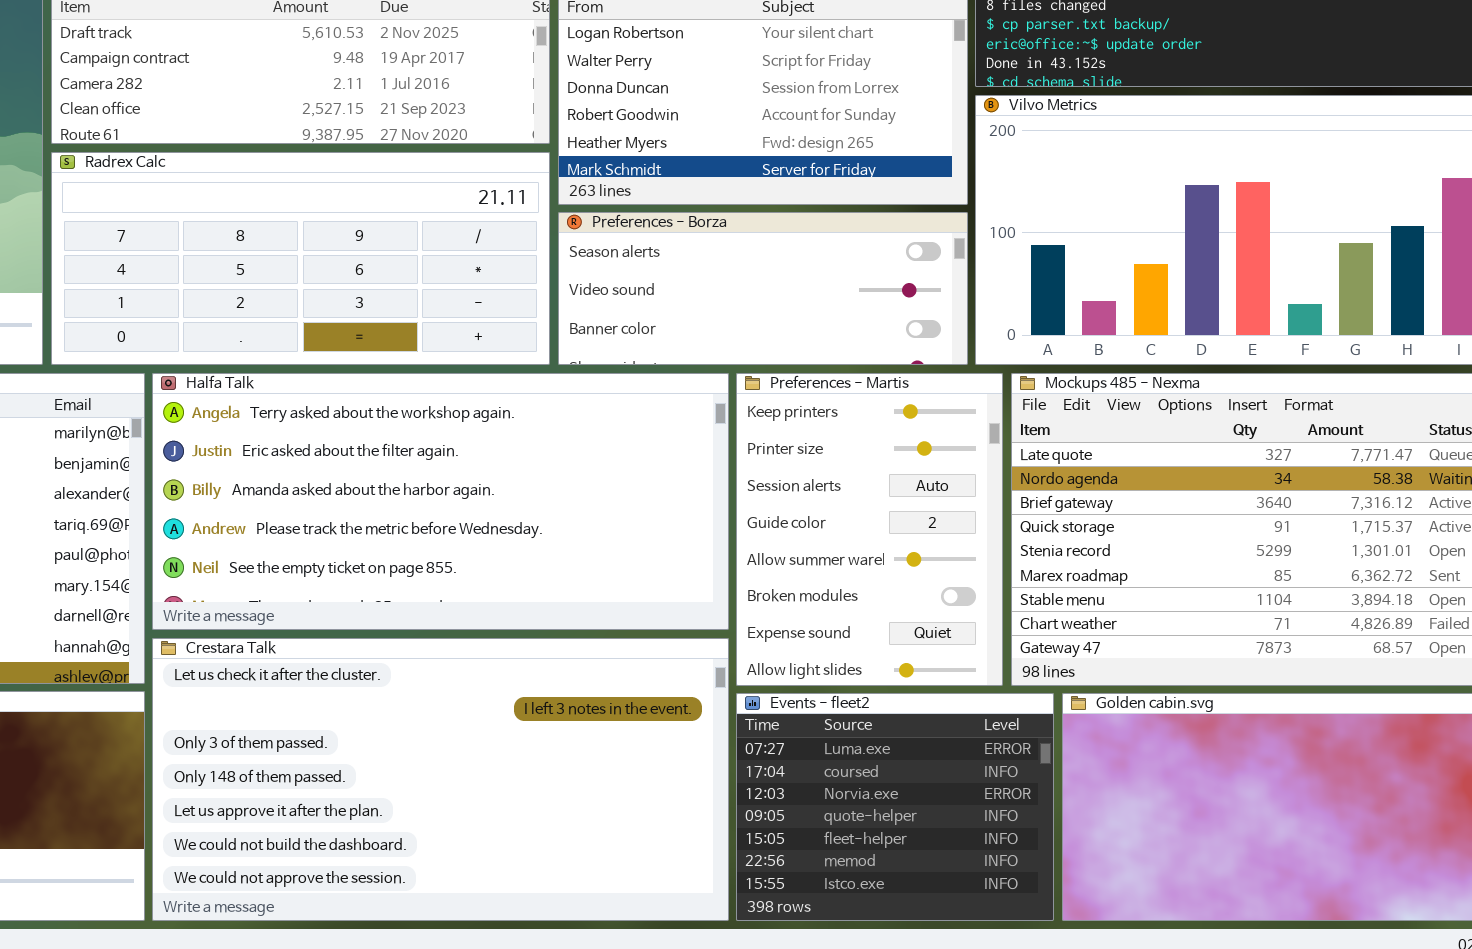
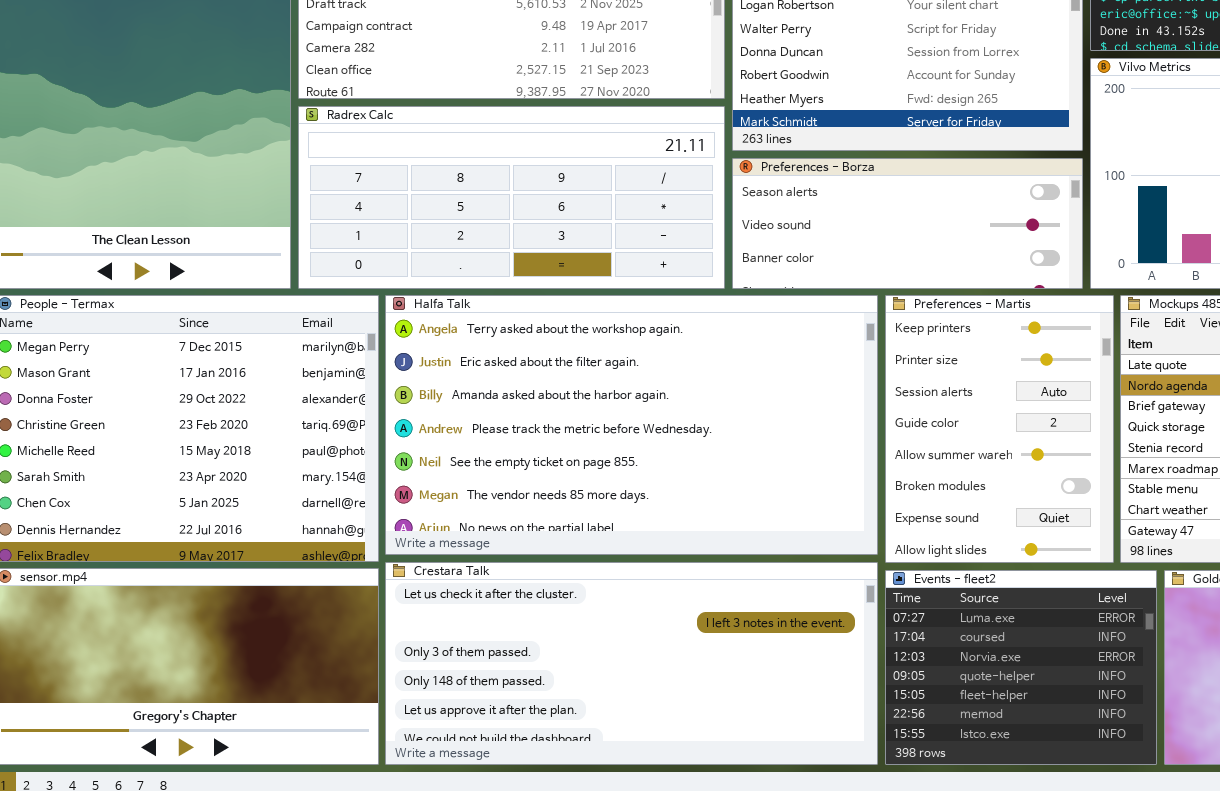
Halfa Talk: [152,373,729,630] -> [385,295,878,555], resized
Crestara Talk: [152,638,729,921] -> [385,562,878,765], resized

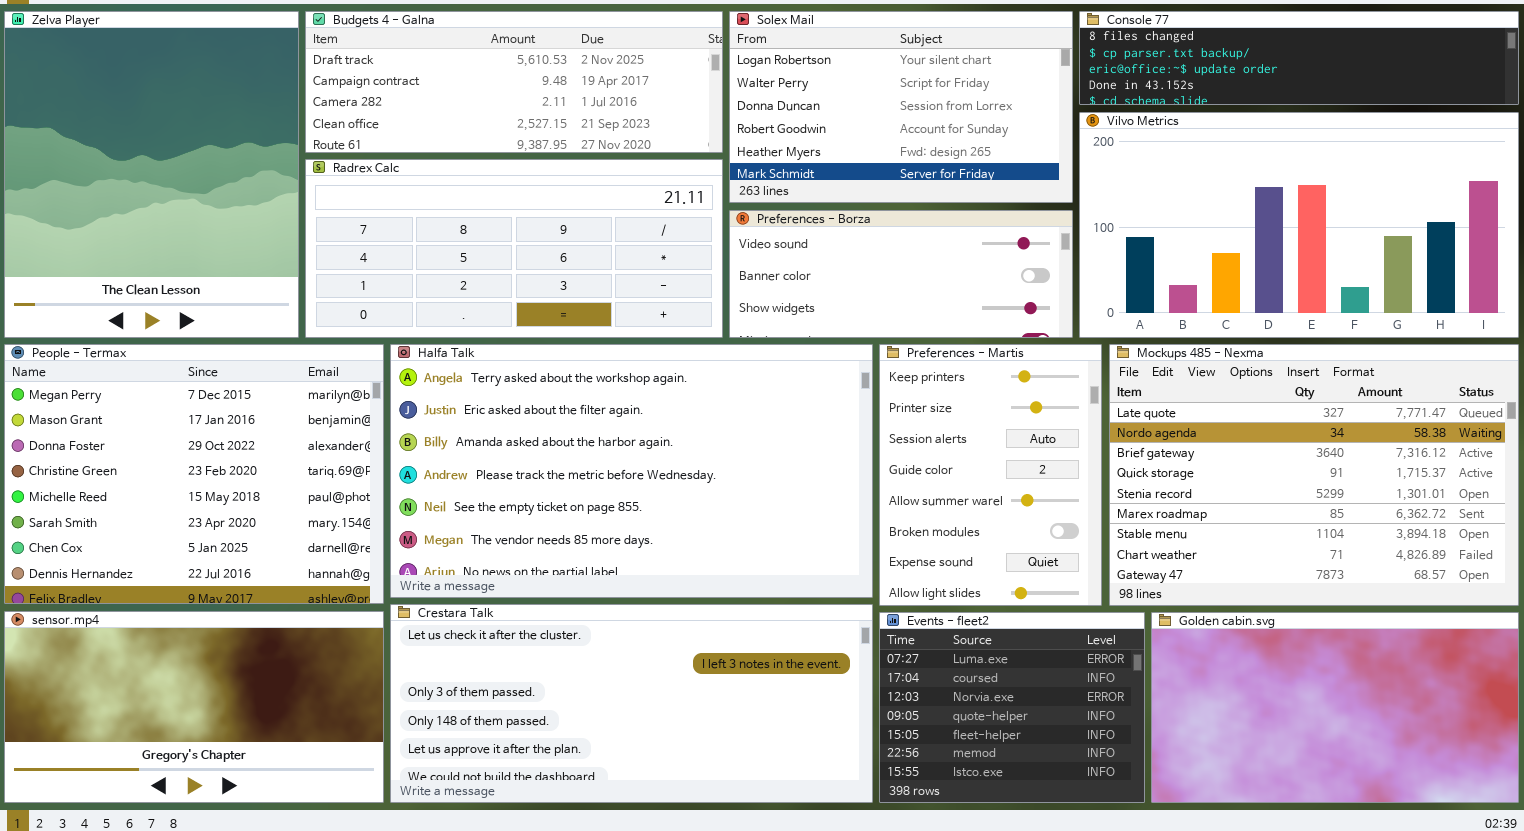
Preferences - Borza: [732,158,1083,289] -> [729,210,1073,338], scrolled down 1 row

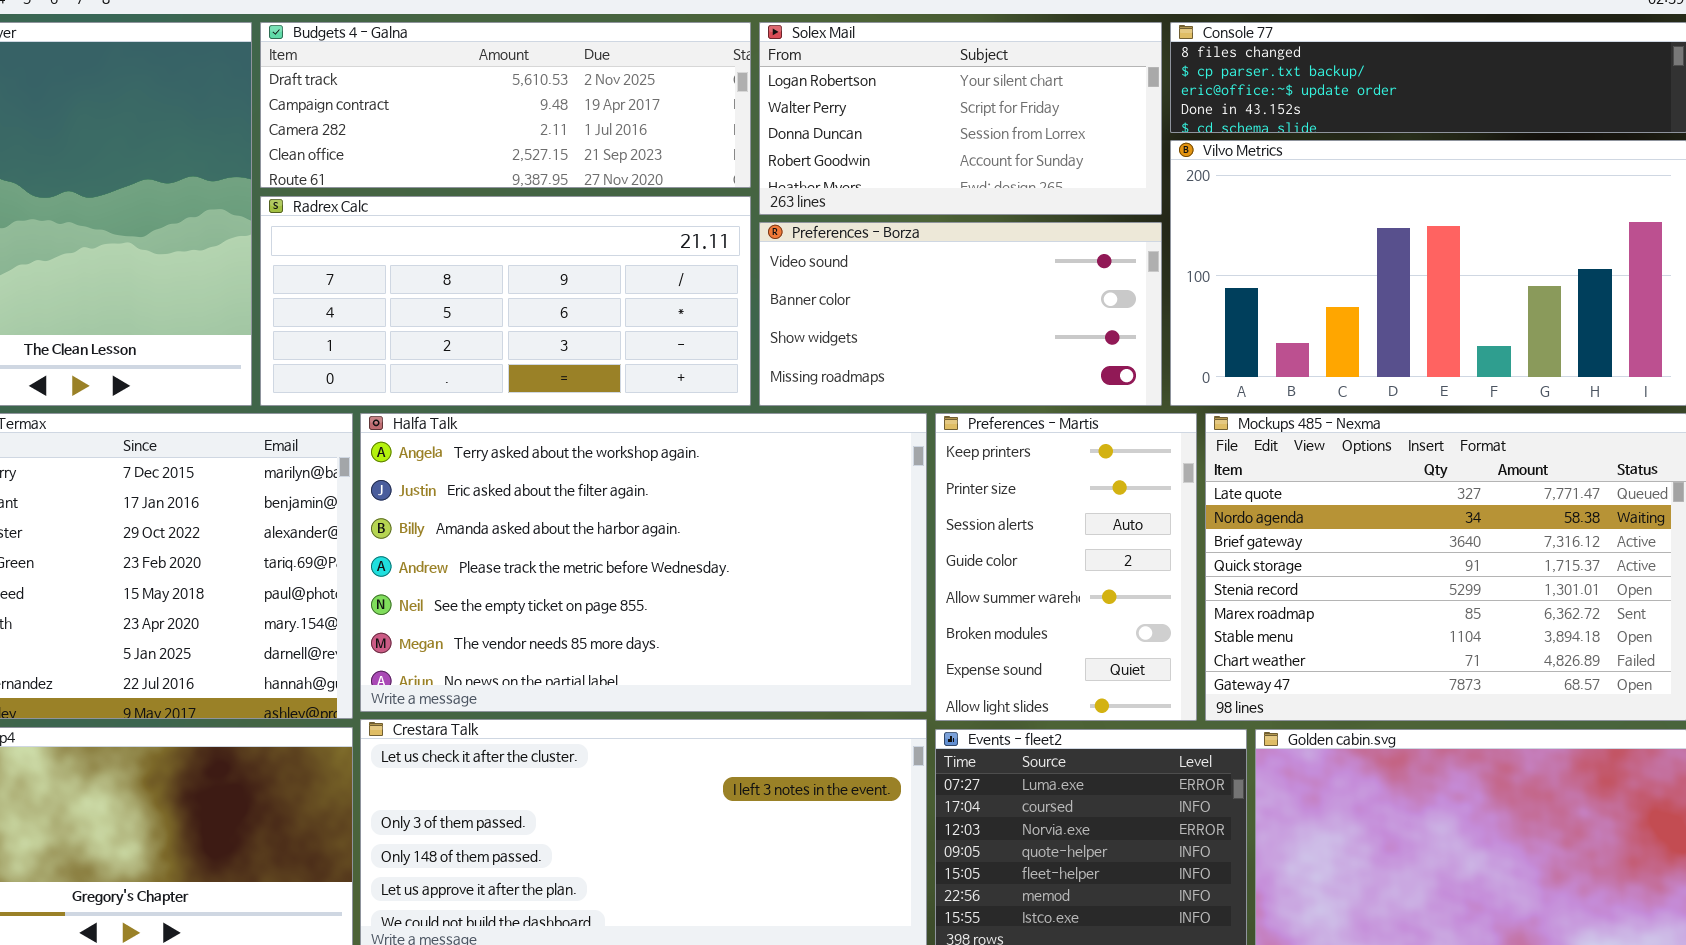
Solex Mail: [729,11,1073,203] -> [759,22,1162,215], resized
Preferences - Borza: [729,210,1073,338] -> [759,222,1162,406], resized

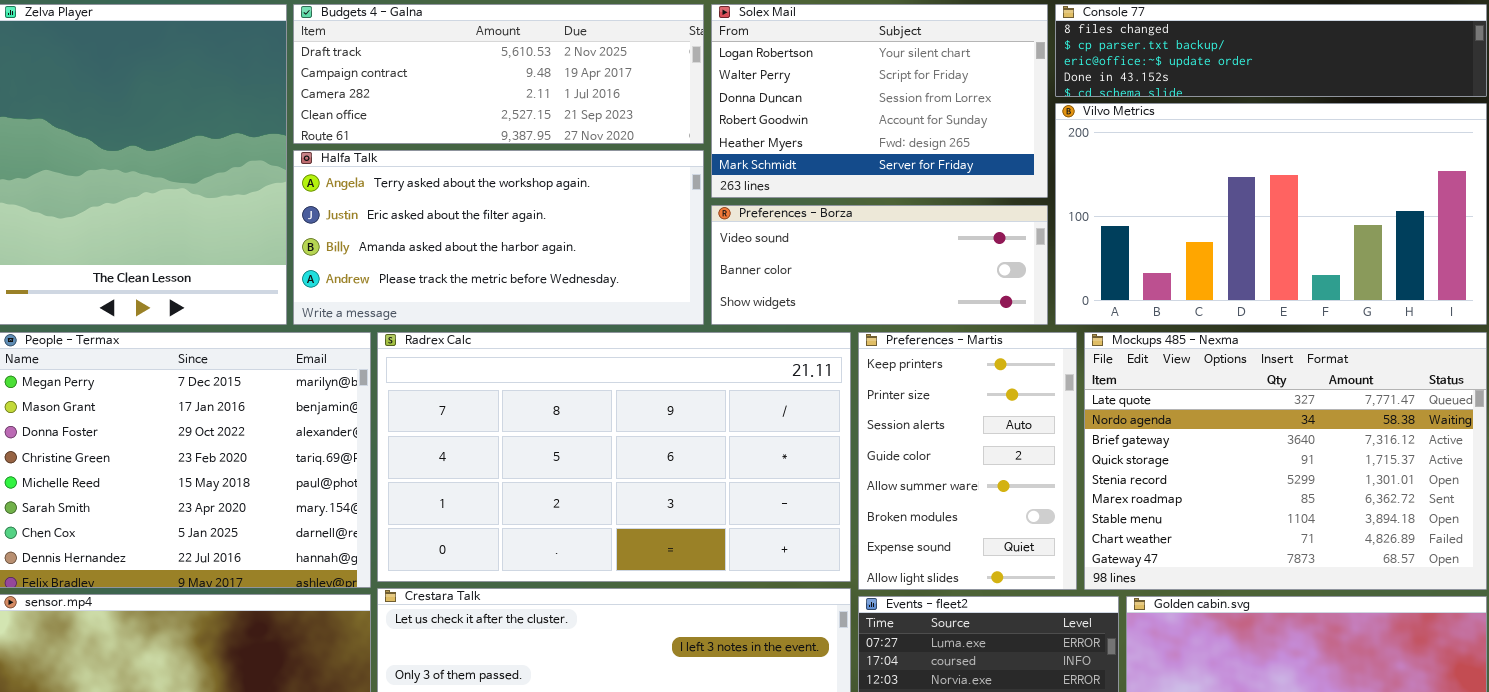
Solex Mail: [759,22,1162,215] -> [711,4,1048,198], resized
Radrex Calc: [260,196,751,406] -> [377,332,851,582], moved, resized
Preferences - Borza: [759,222,1162,406] -> [711,205,1048,325], resized
Halfa Talk: [360,413,927,712] -> [293,150,704,325], moved, resized

